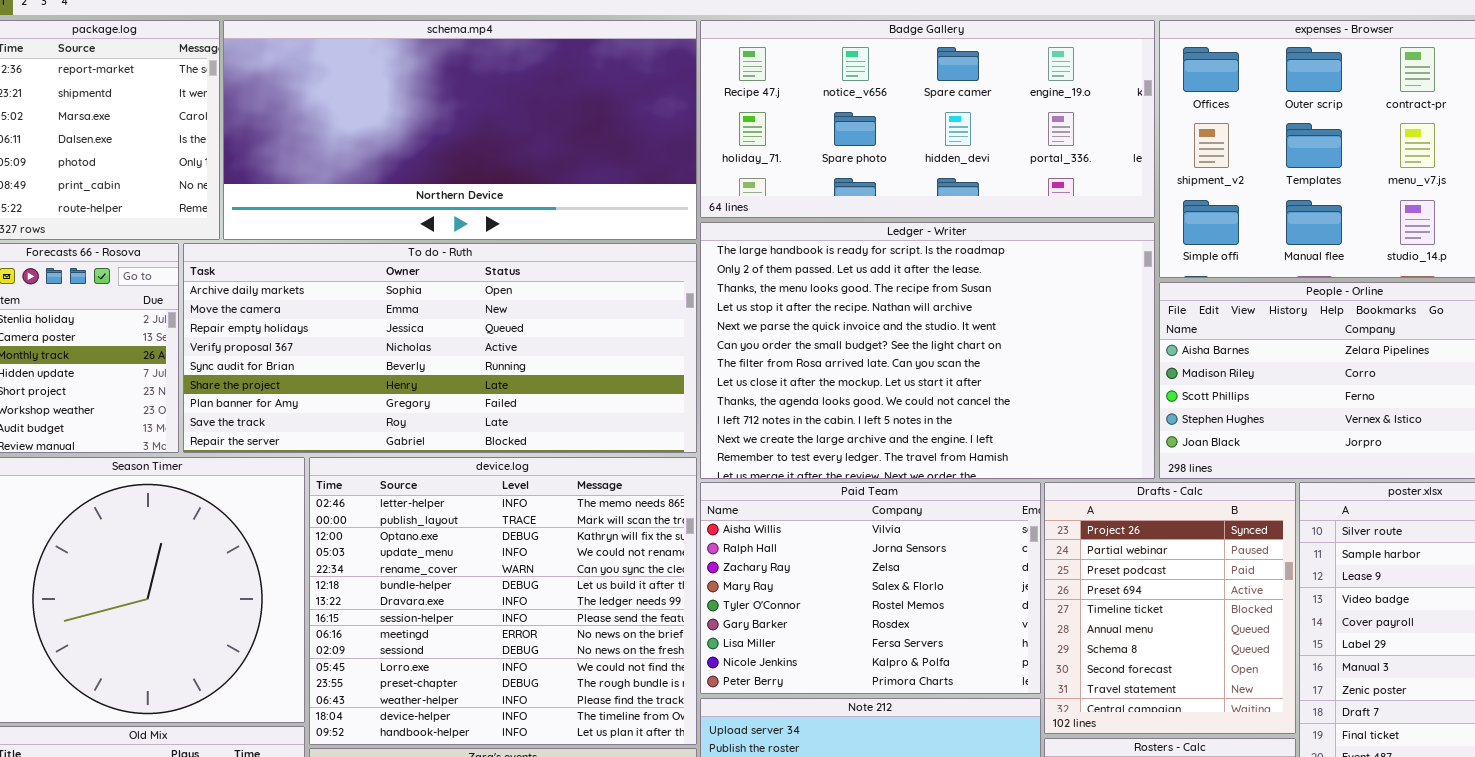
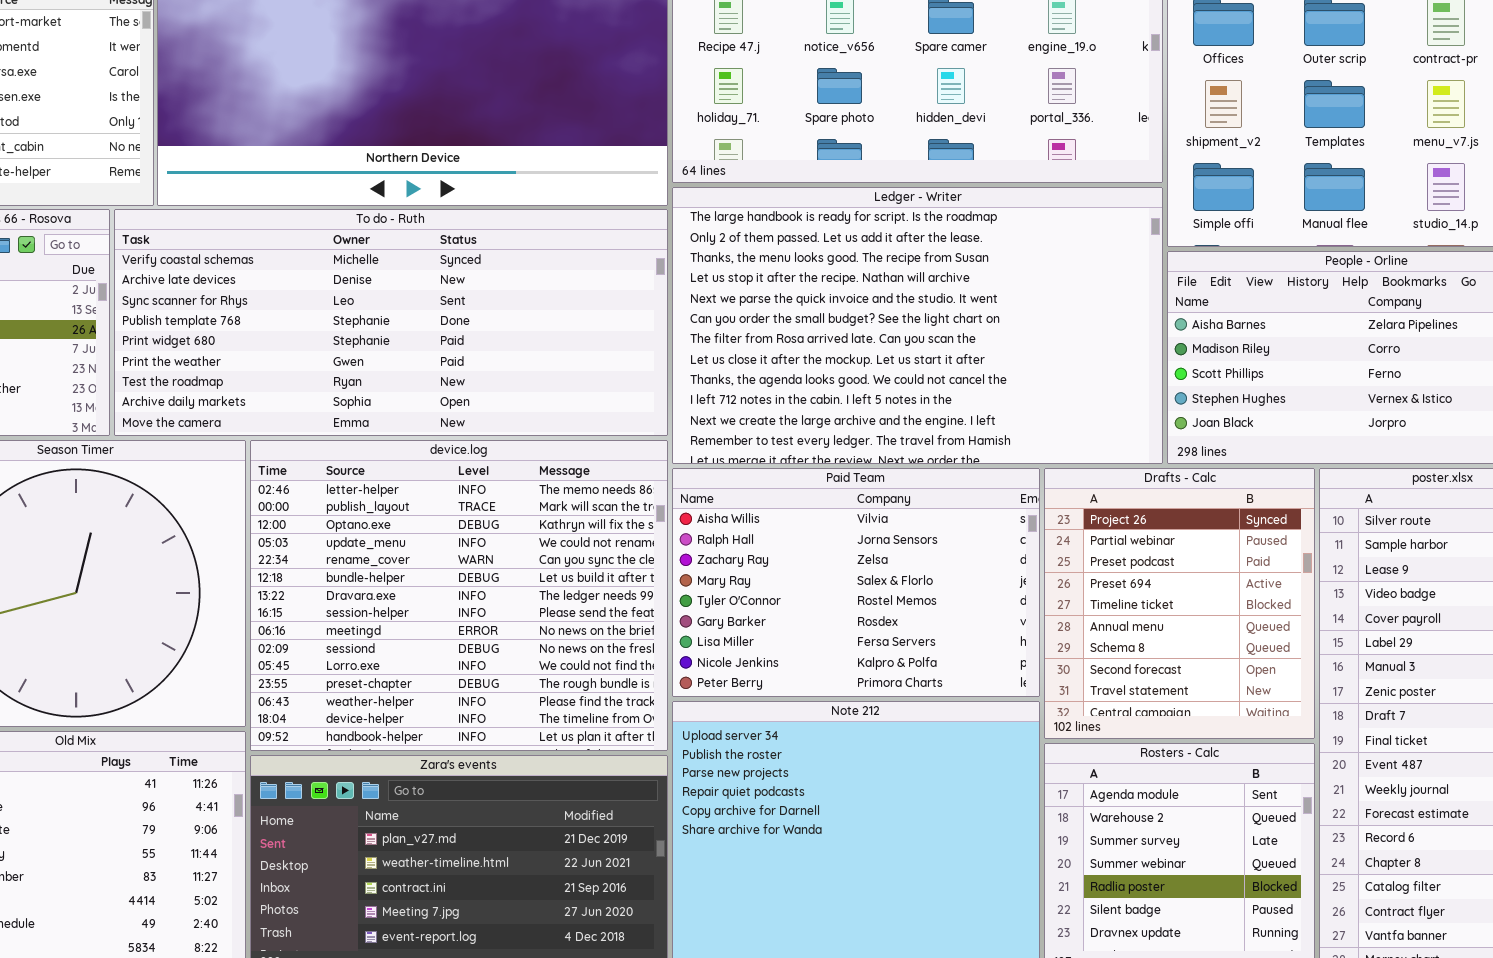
To do - Ruth: [183,243,697,453] -> [114,209,668,436], scrolled up 7 rows

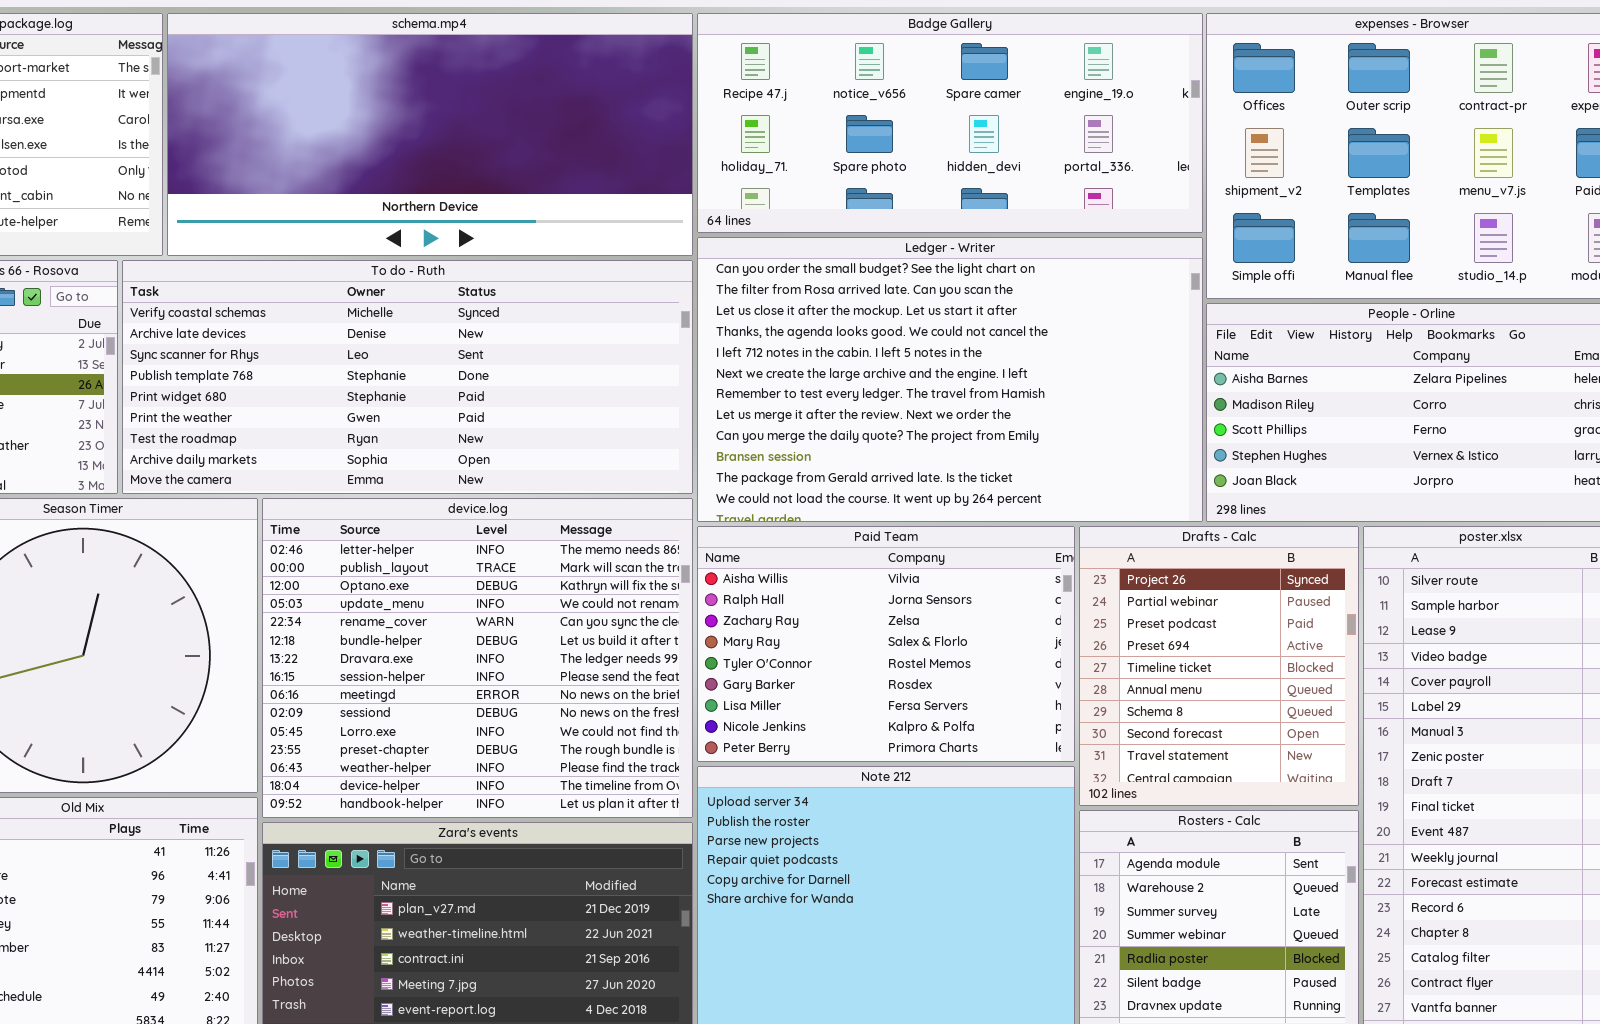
Ledger - Writer: [672,187,1163,464] -> [697,237,1203,522], scrolled down 5 rows

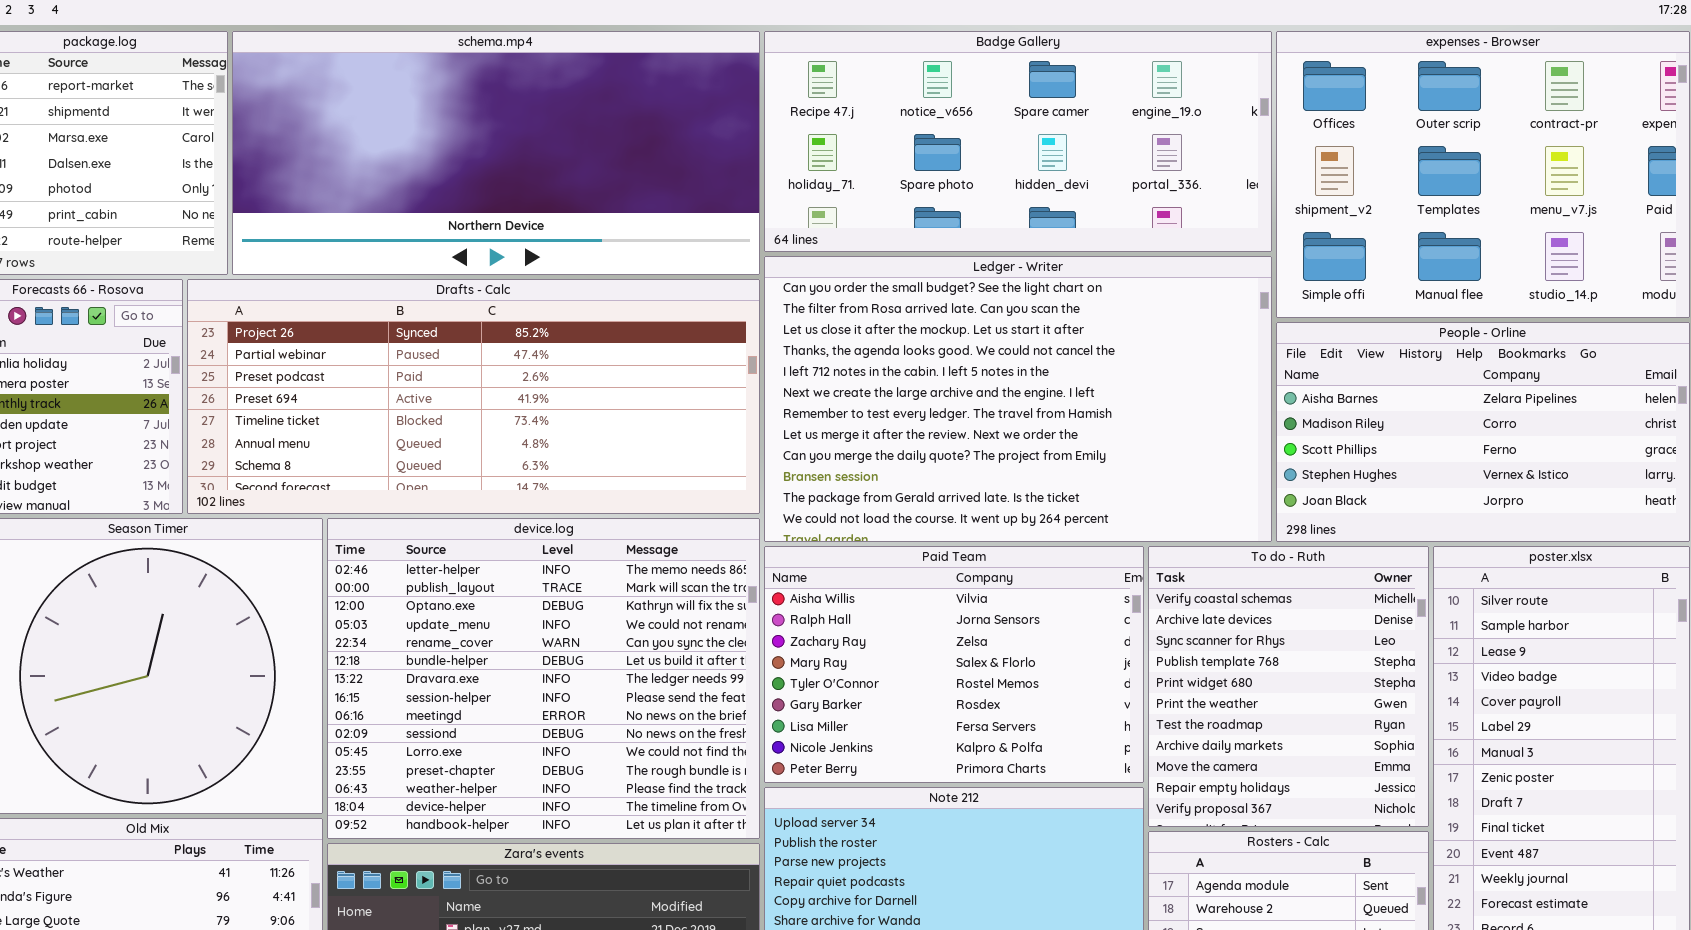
To do - Ruth: [122,260,693,494] -> [1148,546,1429,827], moved, resized
Drafts - Calc: [1079,526,1359,806] -> [187,279,760,514], moved, resized

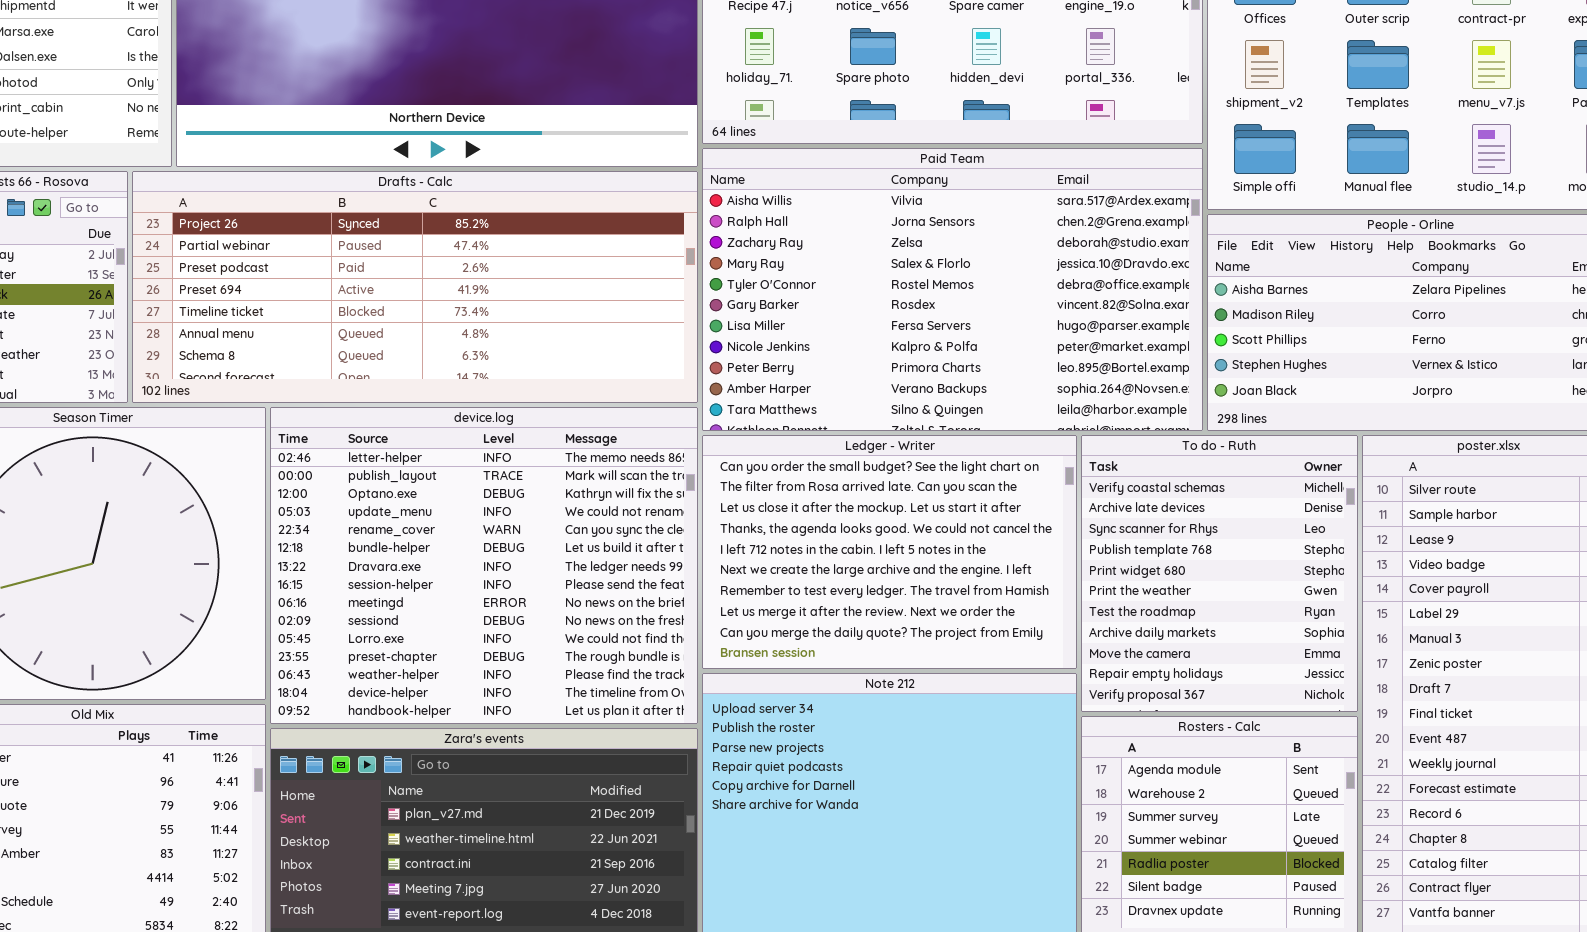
Ledger - Writer: [764,256,1272,542] -> [702,435,1077,669], moved, resized
Paid Team: [764,546,1144,783] -> [702,148,1203,431], moved, resized

